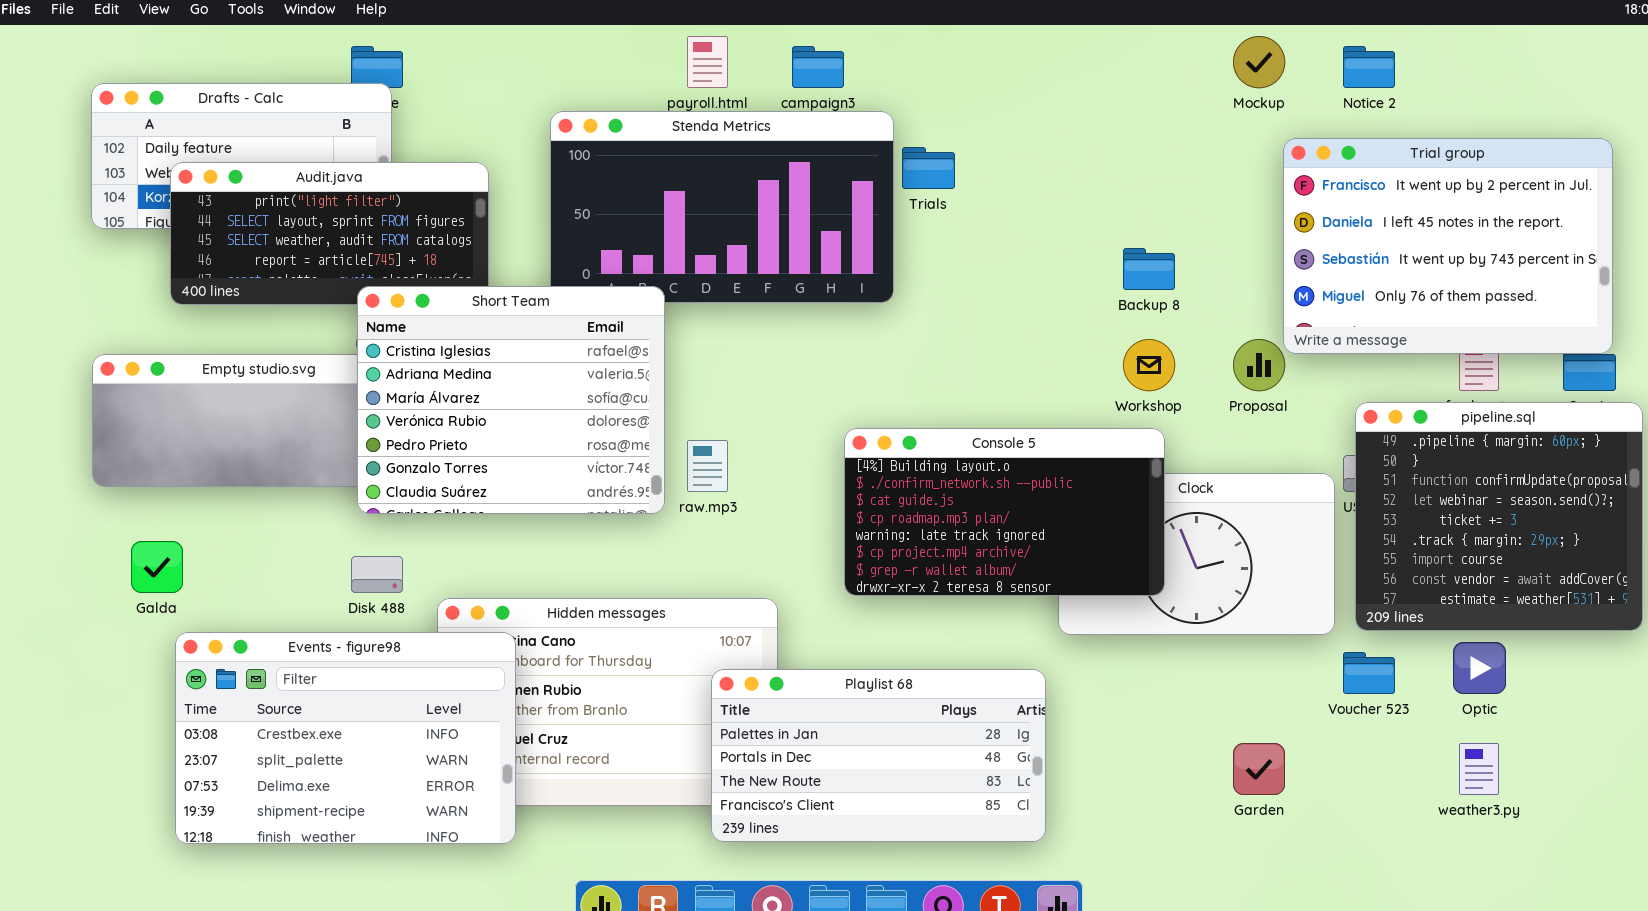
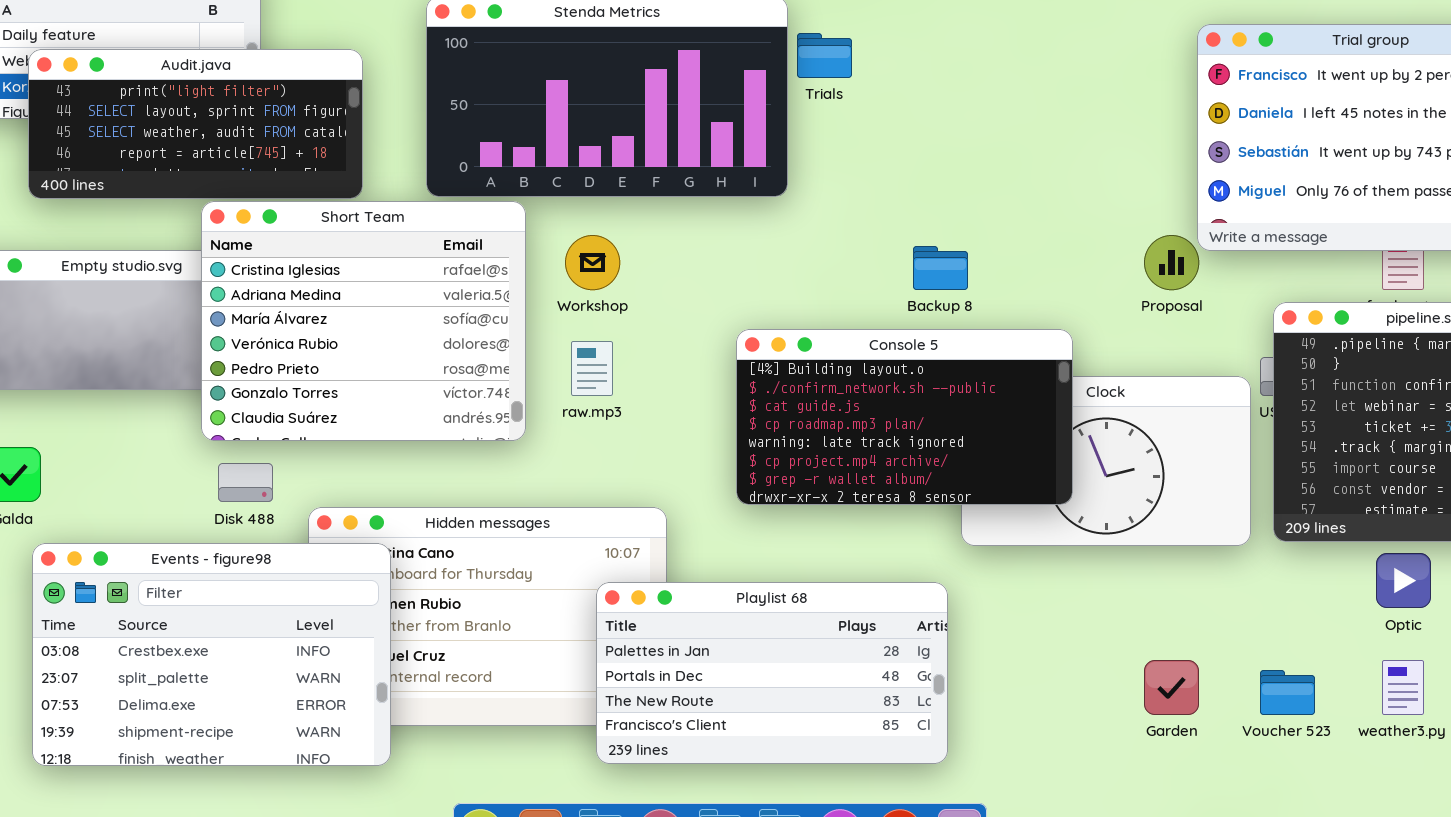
Backup 8: [1123,248,1175,290] -> [913,246,968,290], moved
Short Team: [357,286,665,514] -> [201,201,526,441], moved
Workshop: [1123,339,1175,391] -> [565,235,620,290], moved
Voucher 523: [1343,652,1395,694] -> [1260,670,1315,715], moved

